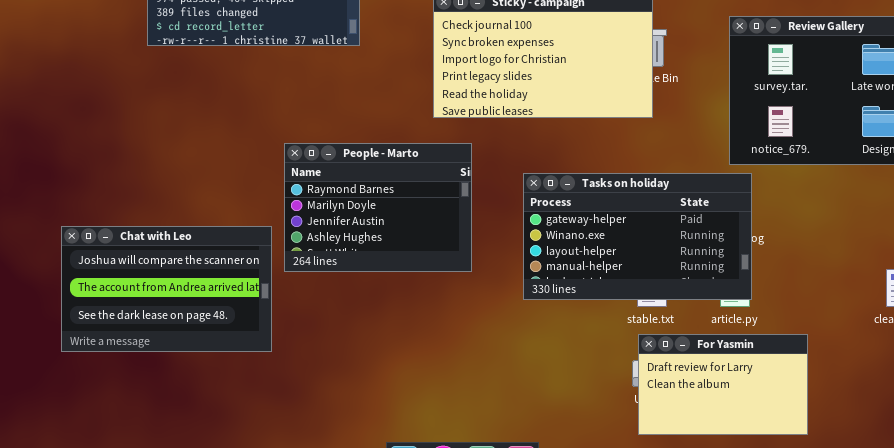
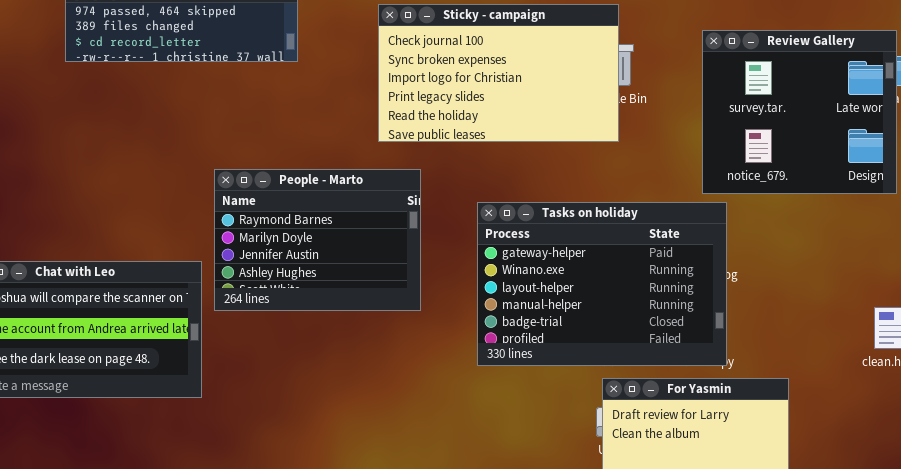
Tasks on holiday: [523,173,752,300] -> [477,202,727,366], resized

